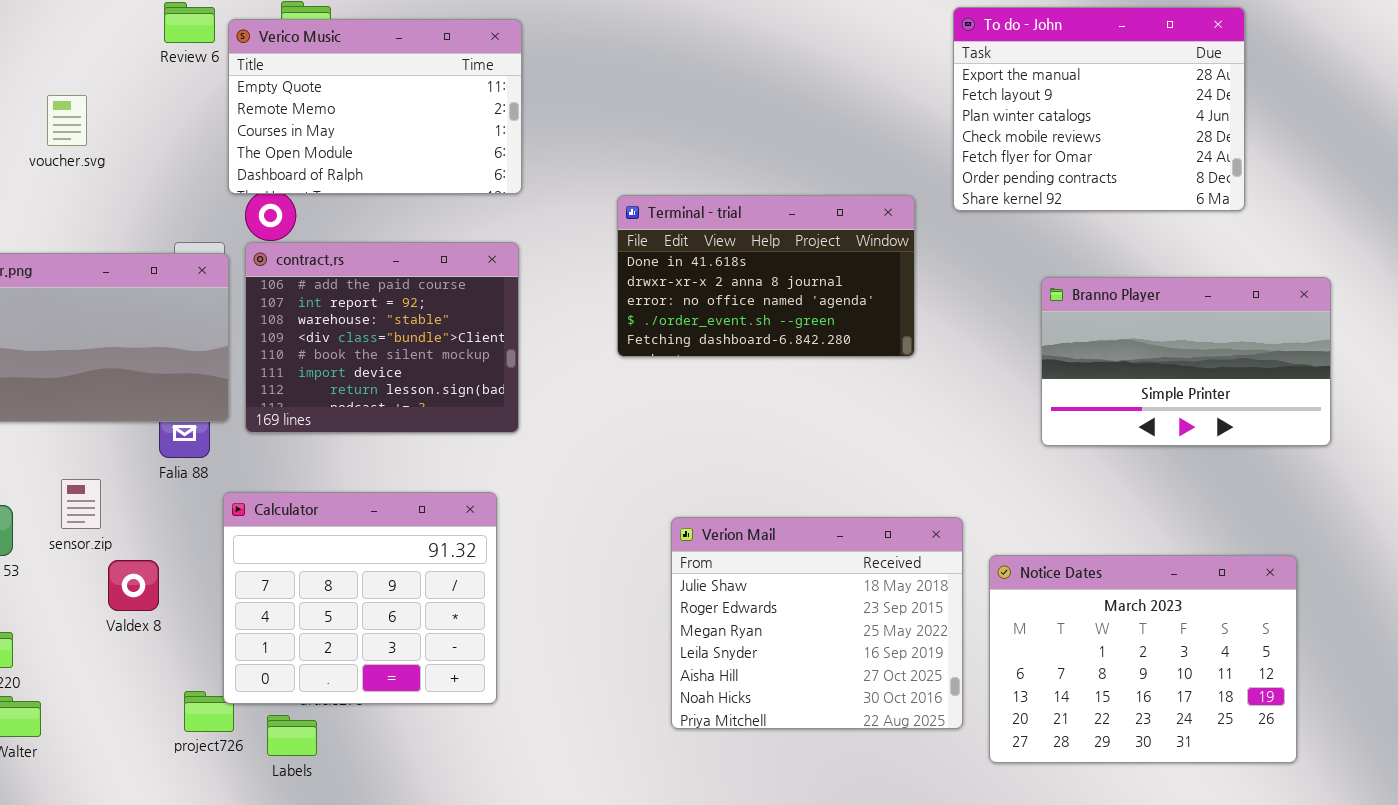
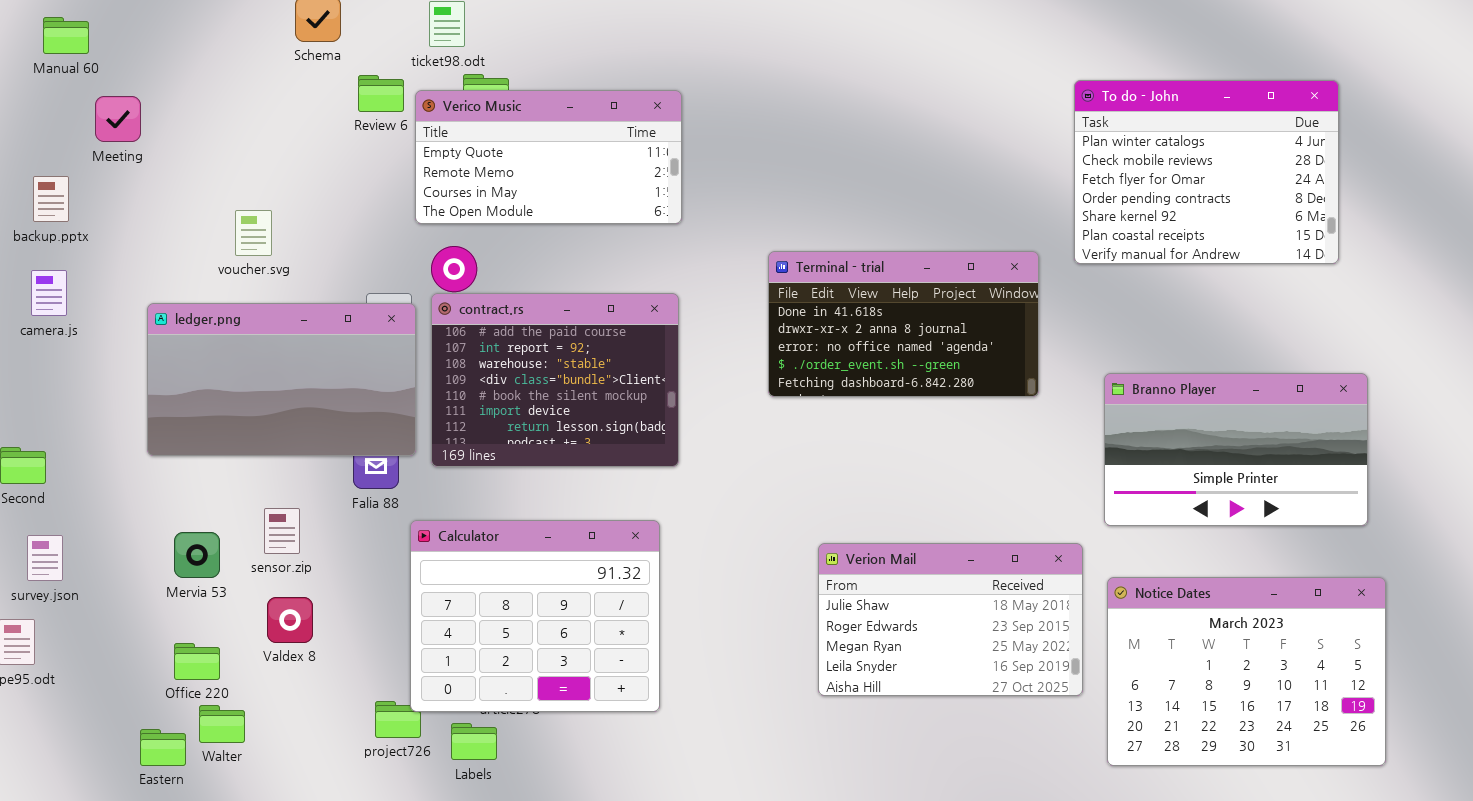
To do - John: [953,7,1245,211] -> [1074,80,1339,264], scrolled down 2 rows
Verico Music: [228,19,522,194] -> [415,90,682,224], resized
voucher.svg: [47,95,87,146] -> [235,210,272,256], moved
Branno Player: [1041,277,1331,446] -> [1104,373,1368,526], moved
Verion Mail: [671,517,963,729] -> [818,543,1083,696], resized
Valdex 8: [108,560,159,611] -> [267,597,313,643], moved

